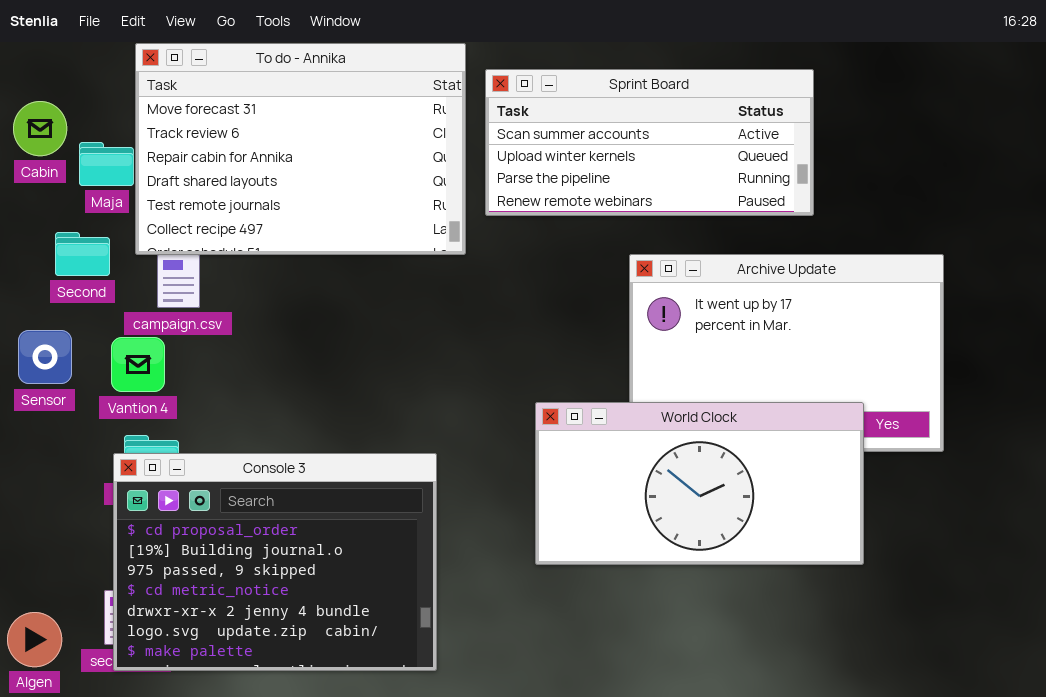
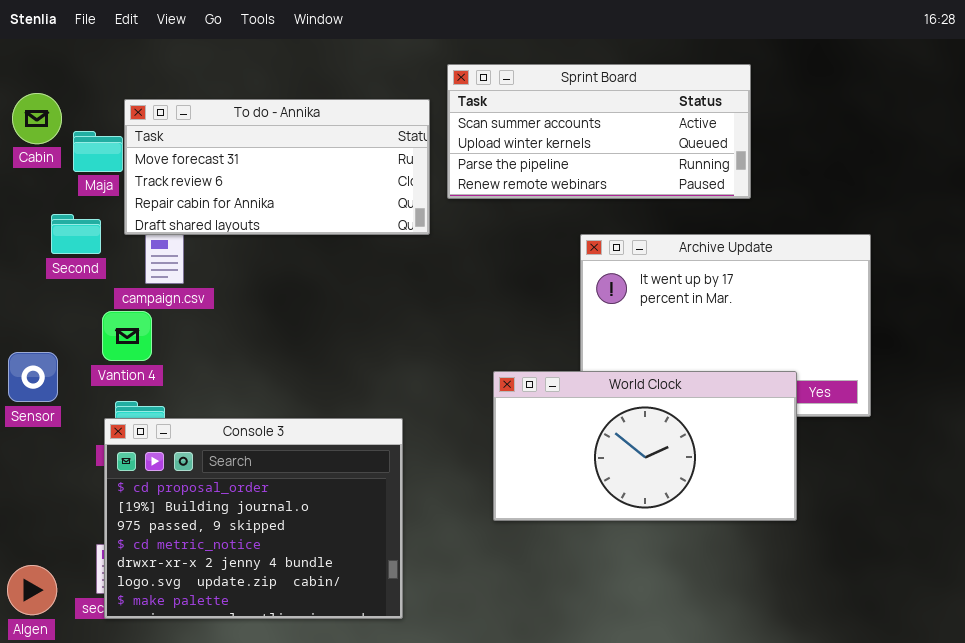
To do - Annika: [135,43,466,255] -> [124,99,430,235], resized
Sensor: [18,330,72,384] -> [8,352,58,402], moved

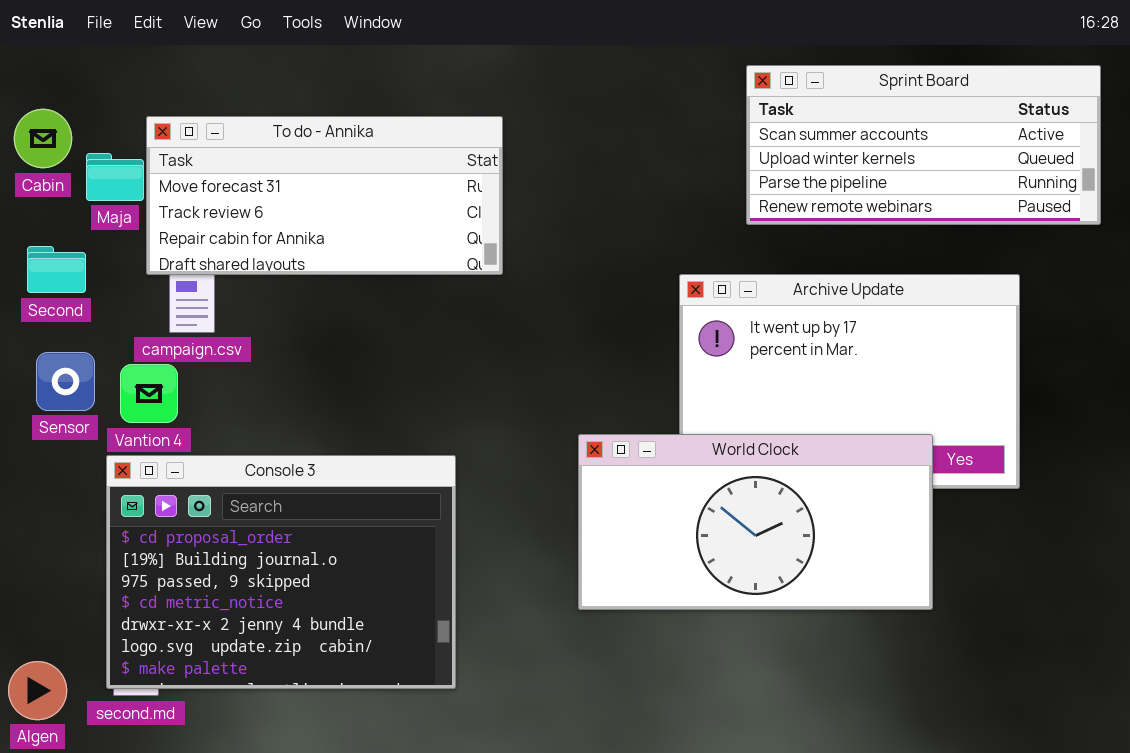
Sprint Board: [447,64,751,199] -> [746,65,1101,225], moved
Second: [51,214,101,254] -> [27,246,86,293], moved
Sensor: [8,352,58,402] -> [36,352,95,411], moved
Console 3: [104,418,403,619] -> [106,455,456,689], moved

